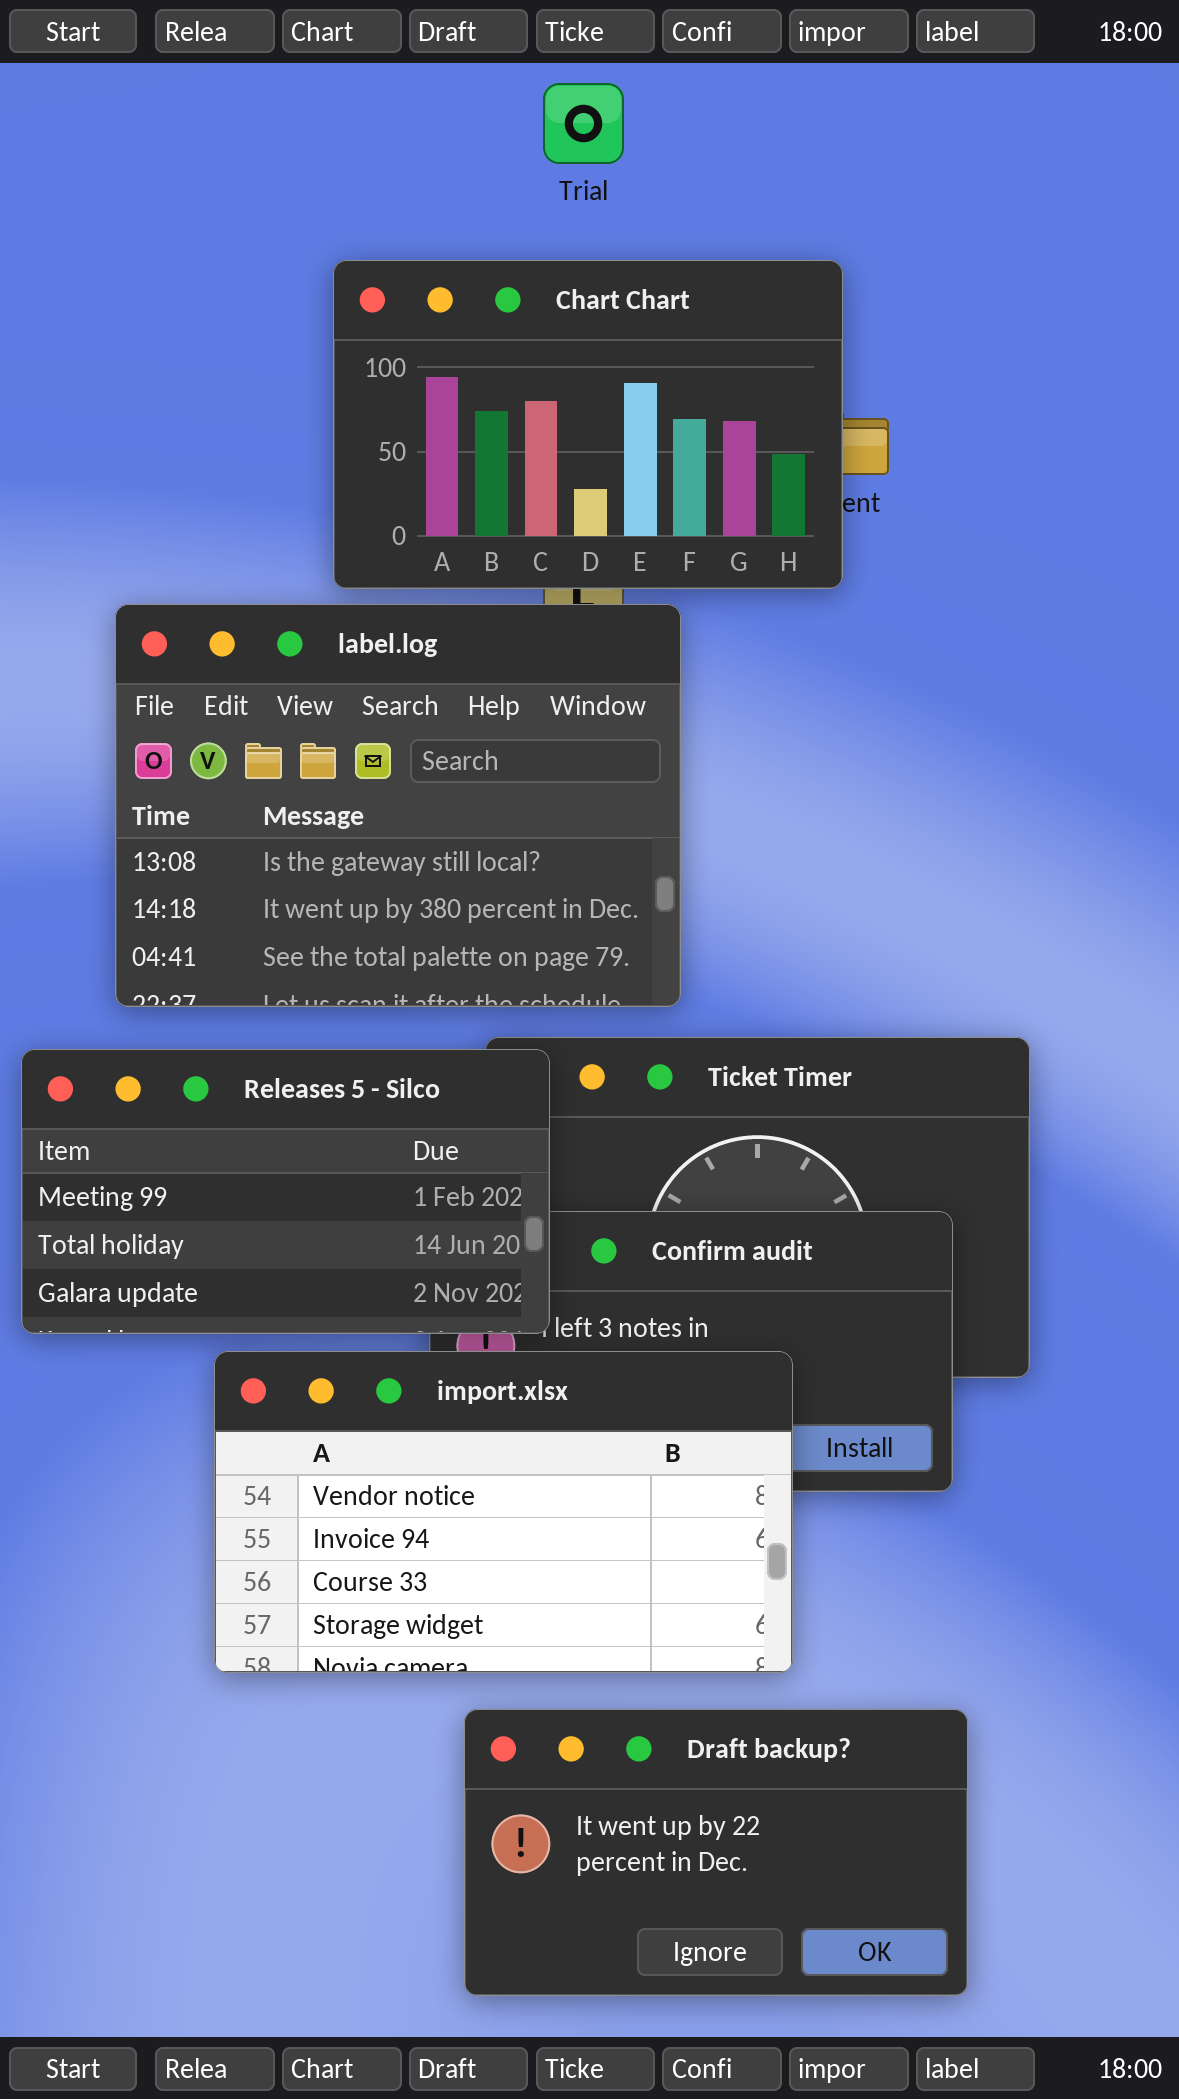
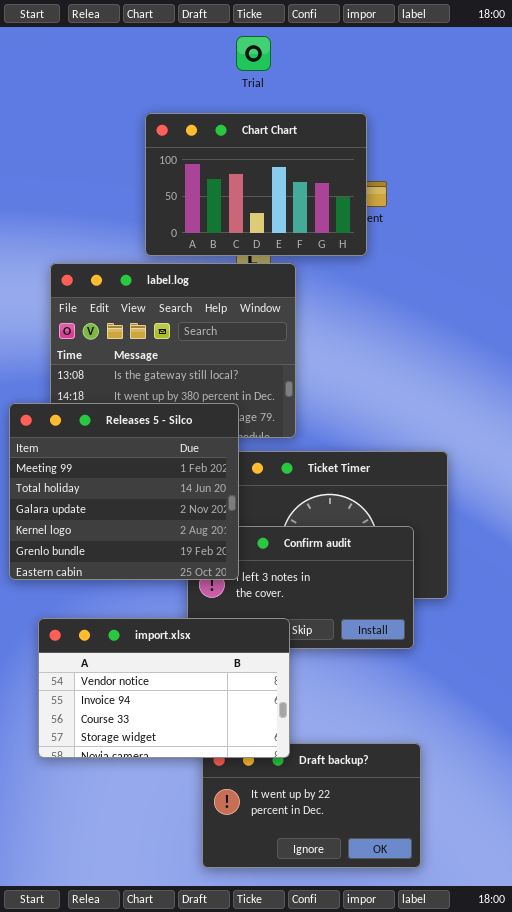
Releases 5 - Silco: [21,1049,550,1334] -> [9,403,239,580], resized
import.xlsx: [214,1351,793,1673] -> [38,618,290,758], moved

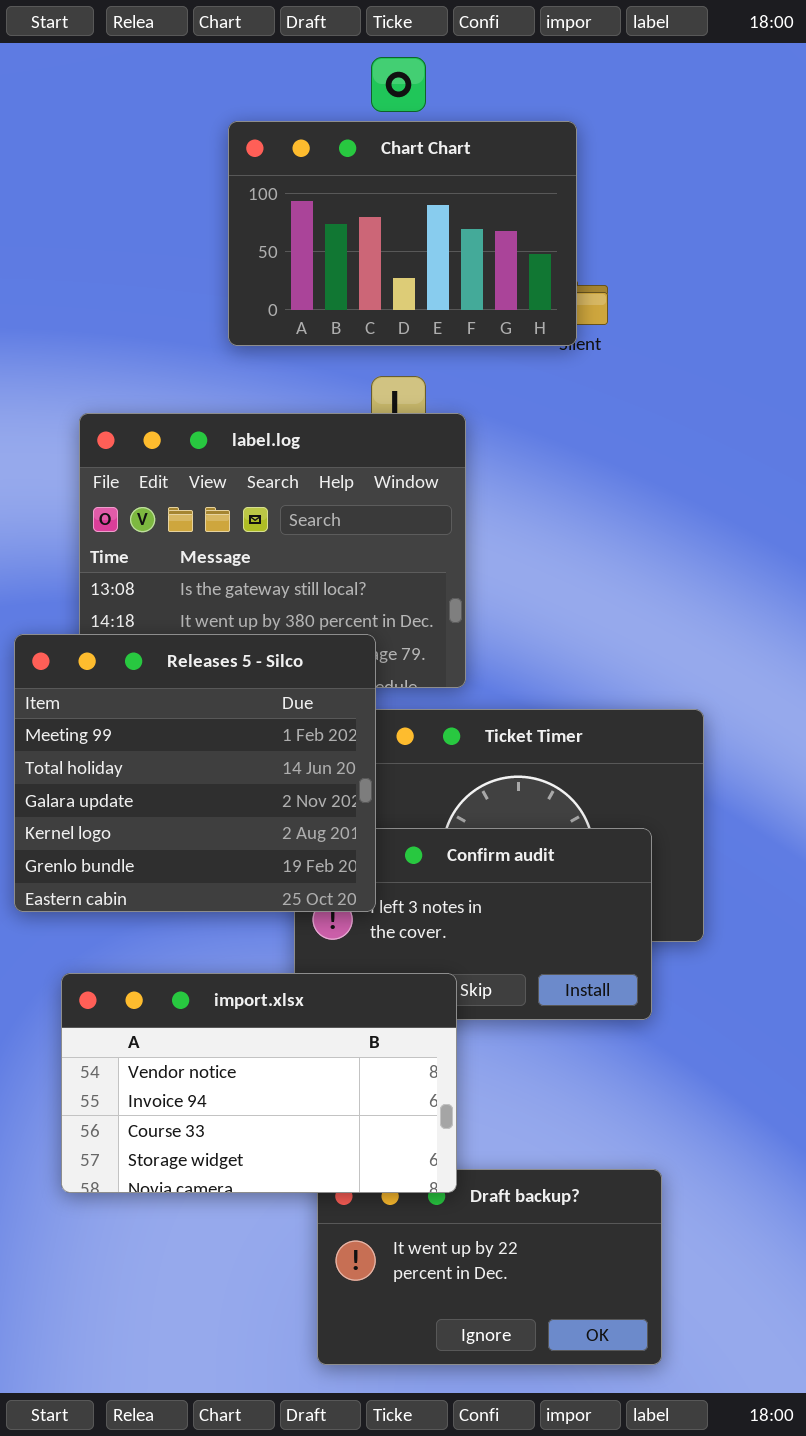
Chart Chart: [145,113,367,256] -> [228,121,577,346], moved

